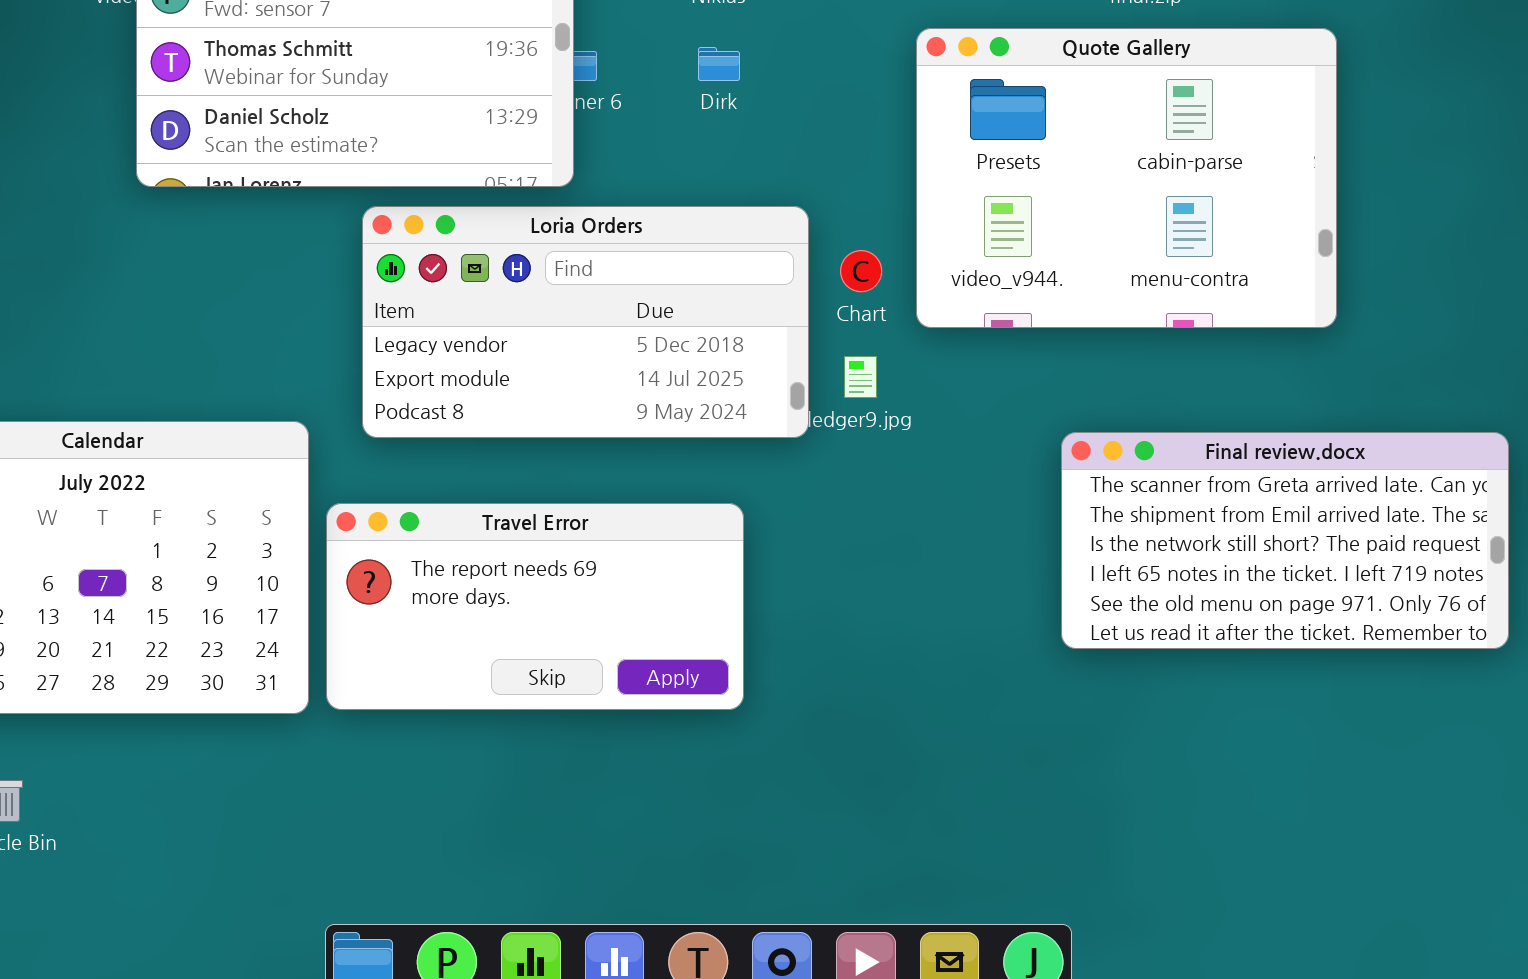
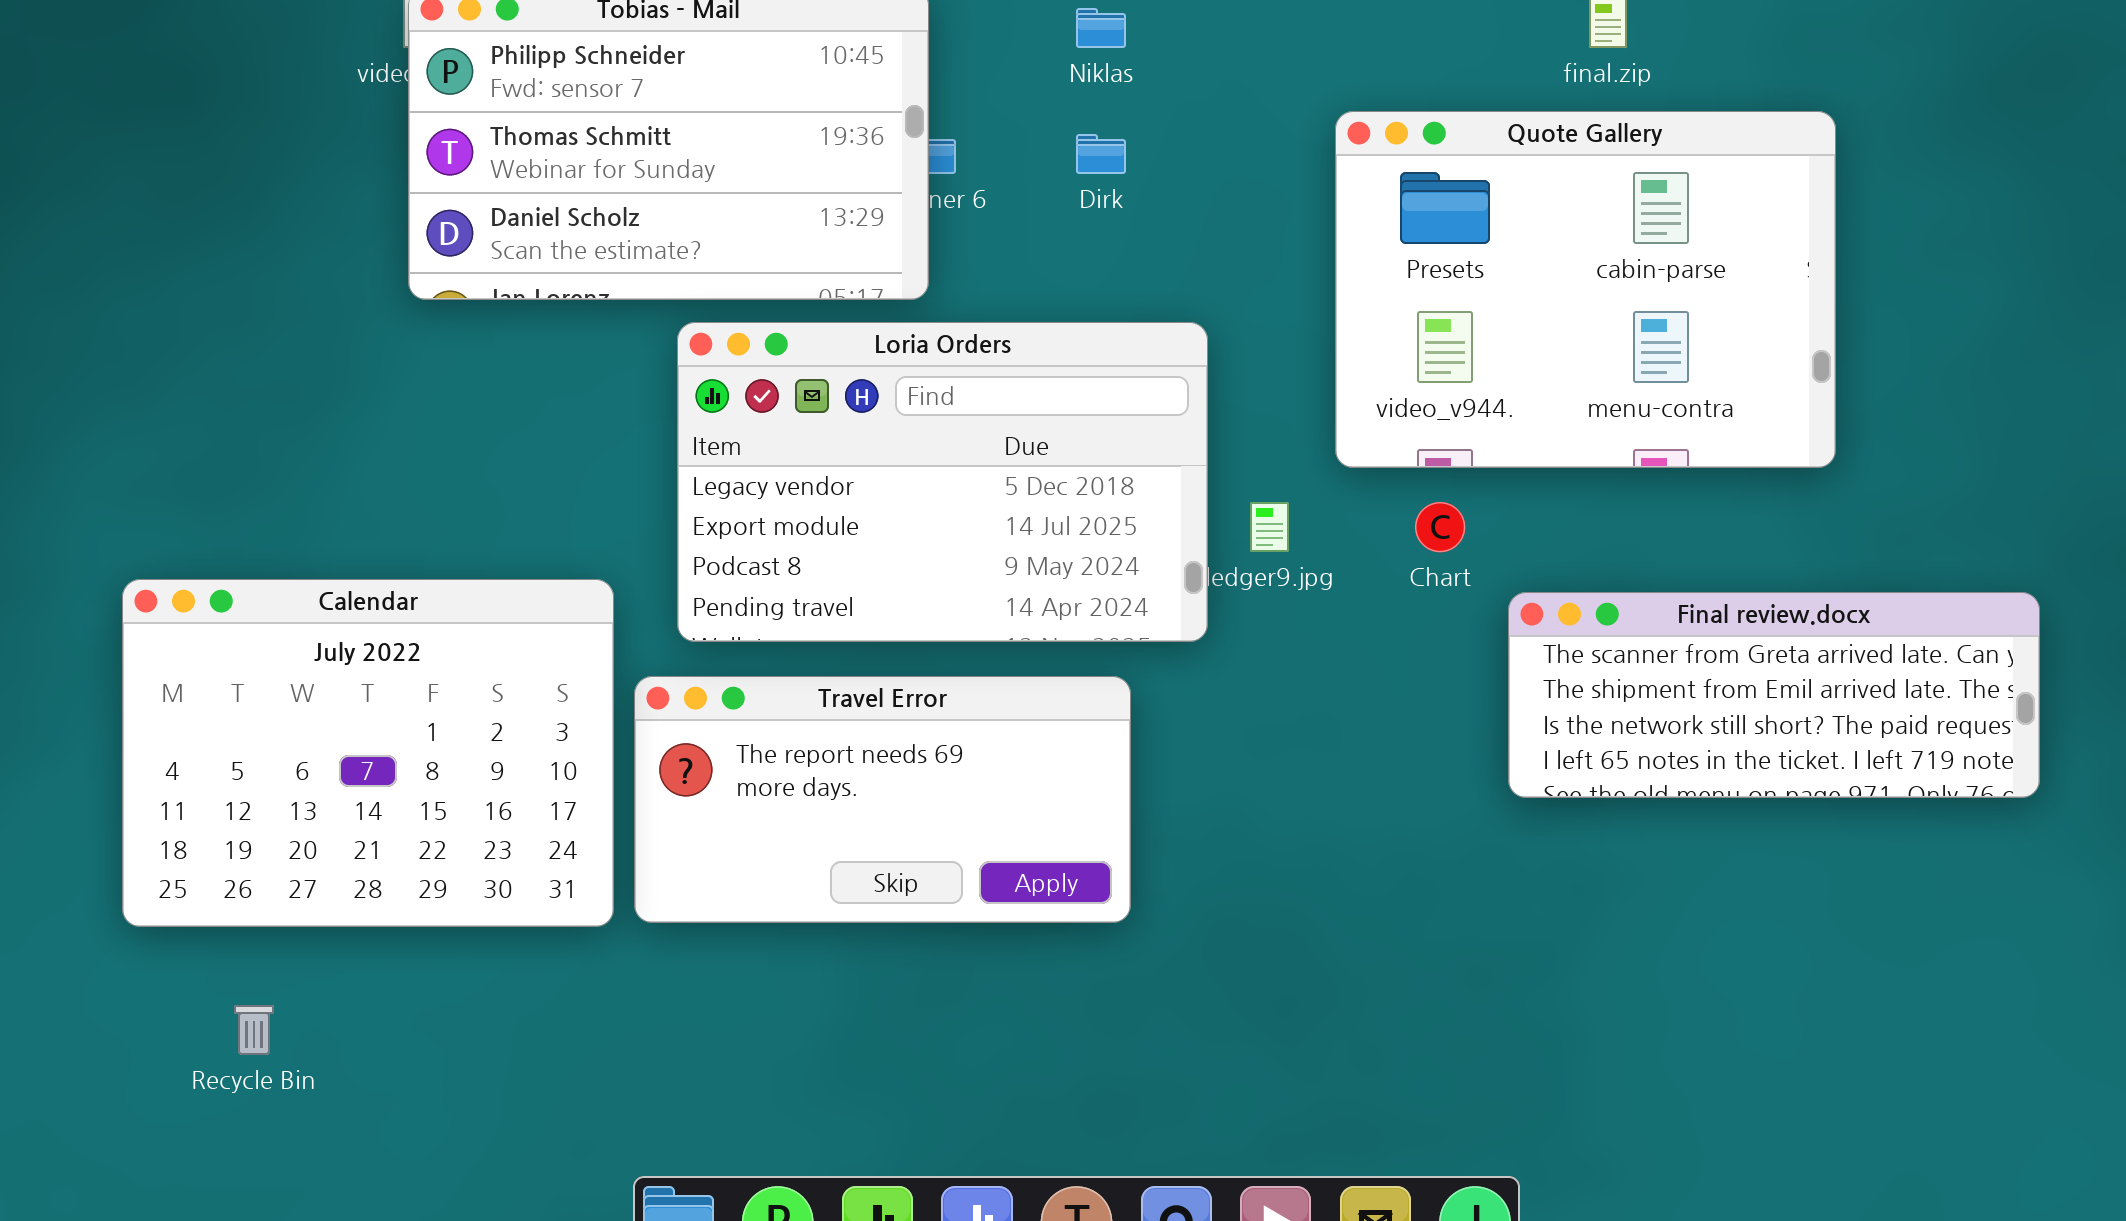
Loria Orders: [362,206,809,438] -> [677,322,1208,642], resized
Chart: [840,250,882,292] -> [1415,502,1465,552], moved
Final review.docx: [1061,432,1509,649] -> [1508,592,2040,798], resized

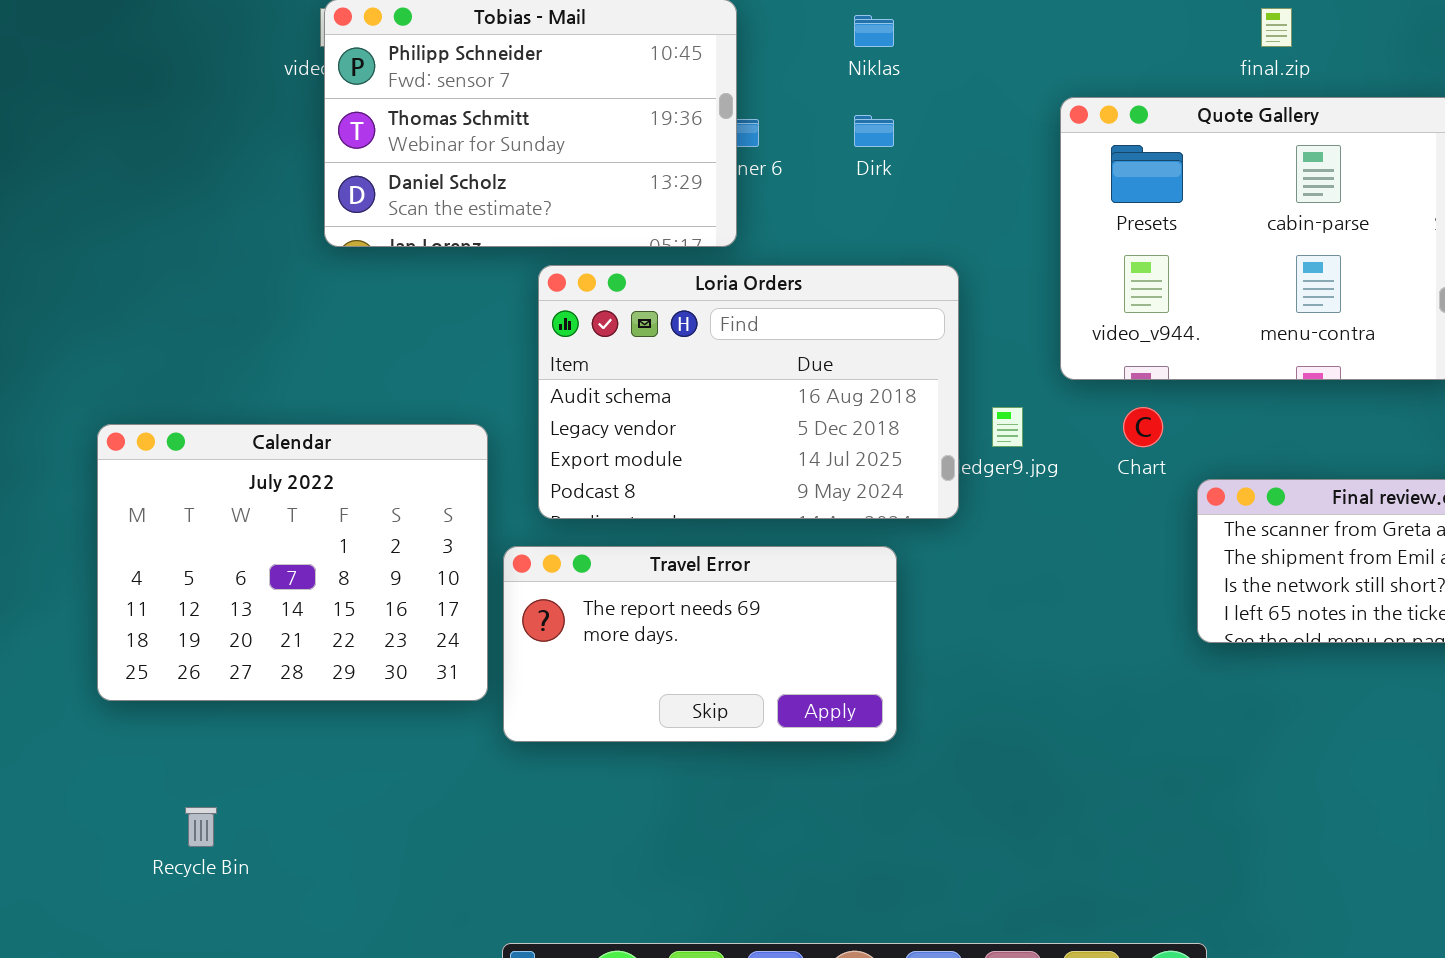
Loria Orders: [677,322,1208,642] -> [538,265,959,519], scrolled up 1 row
Calendar: [122,579,614,927] -> [97,424,488,701], moved

